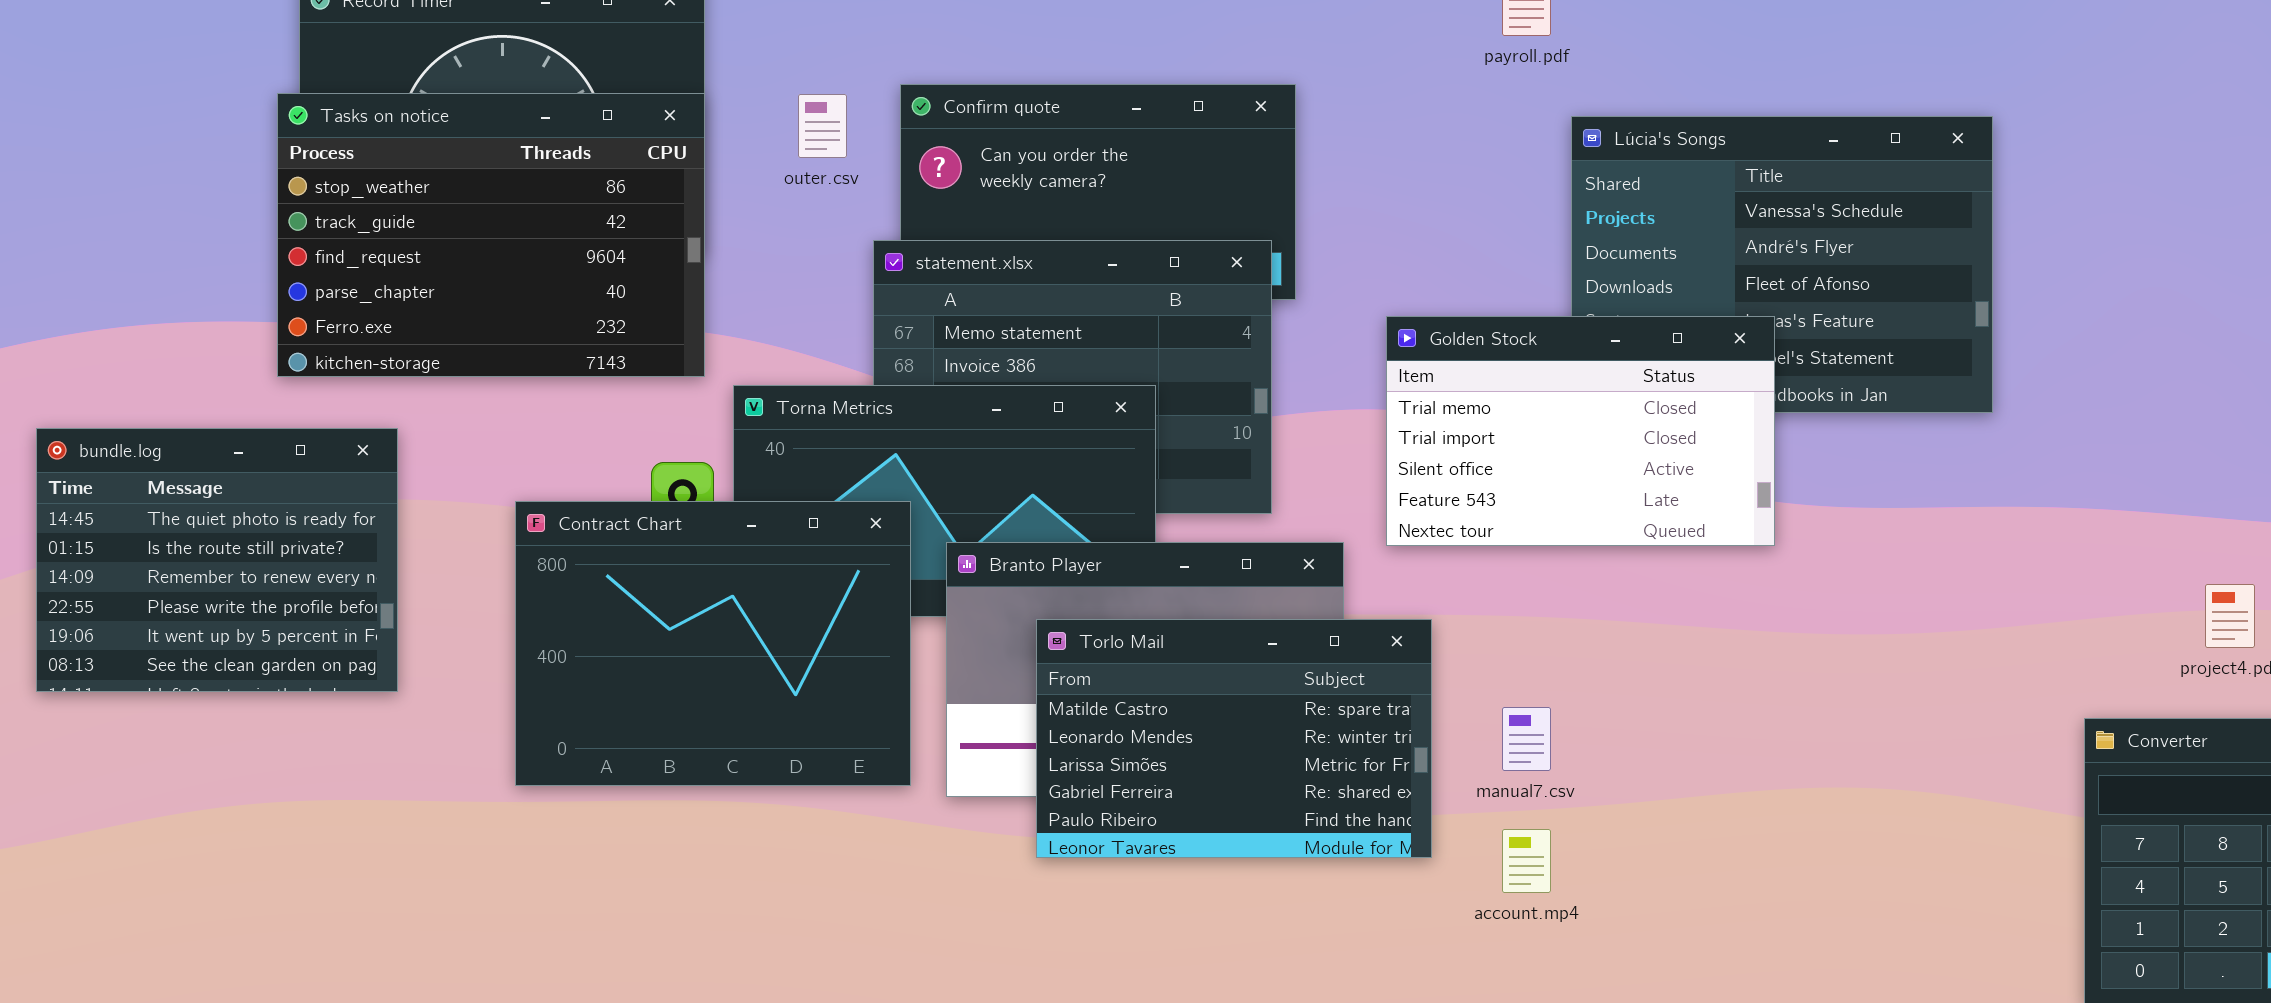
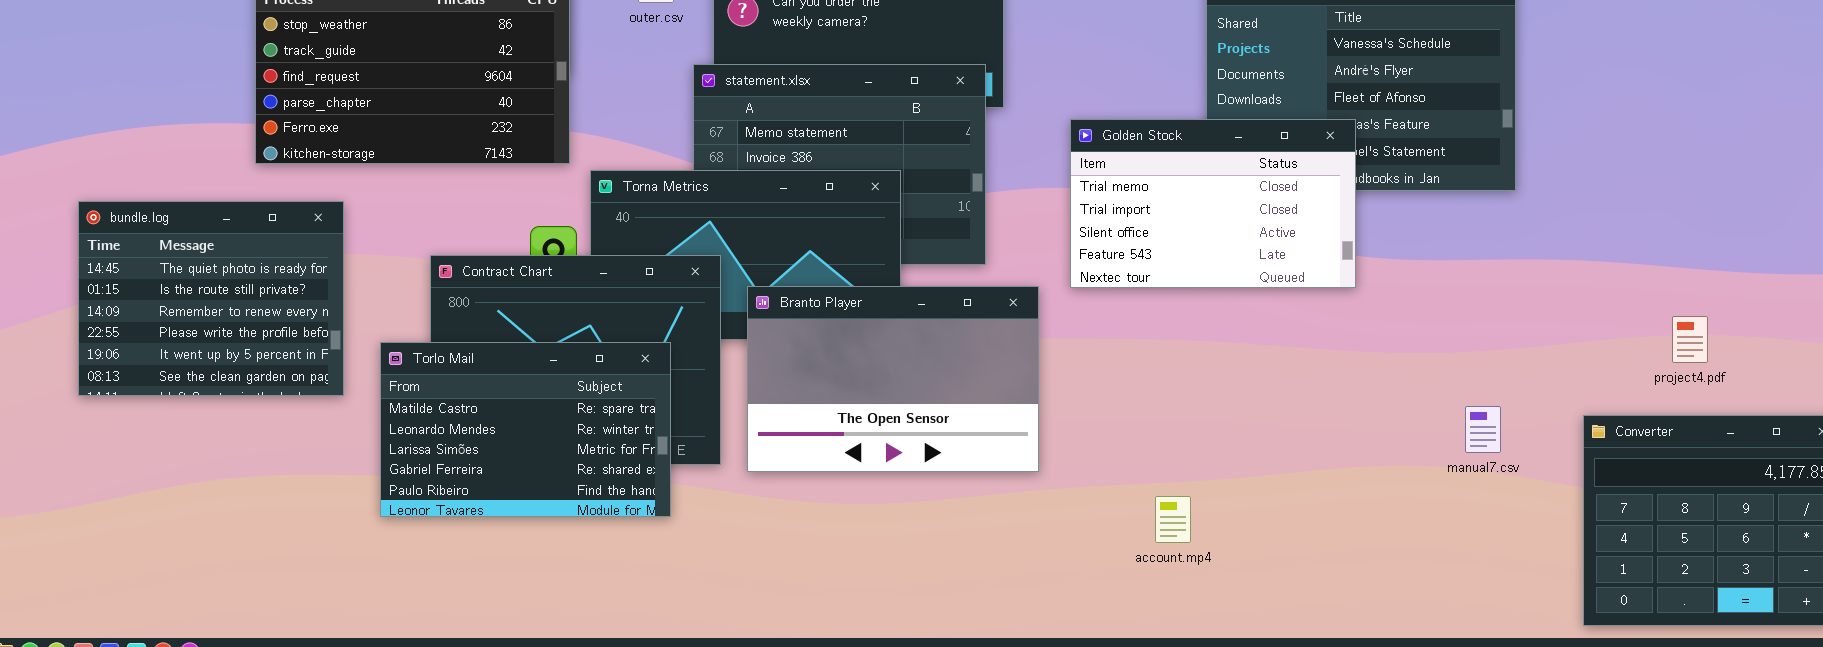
Torlo Mail: [1036,619,1432,858] -> [380,342,671,517], moved
manual7.csv: [1502,707,1551,771] -> [1465,406,1501,453], moved

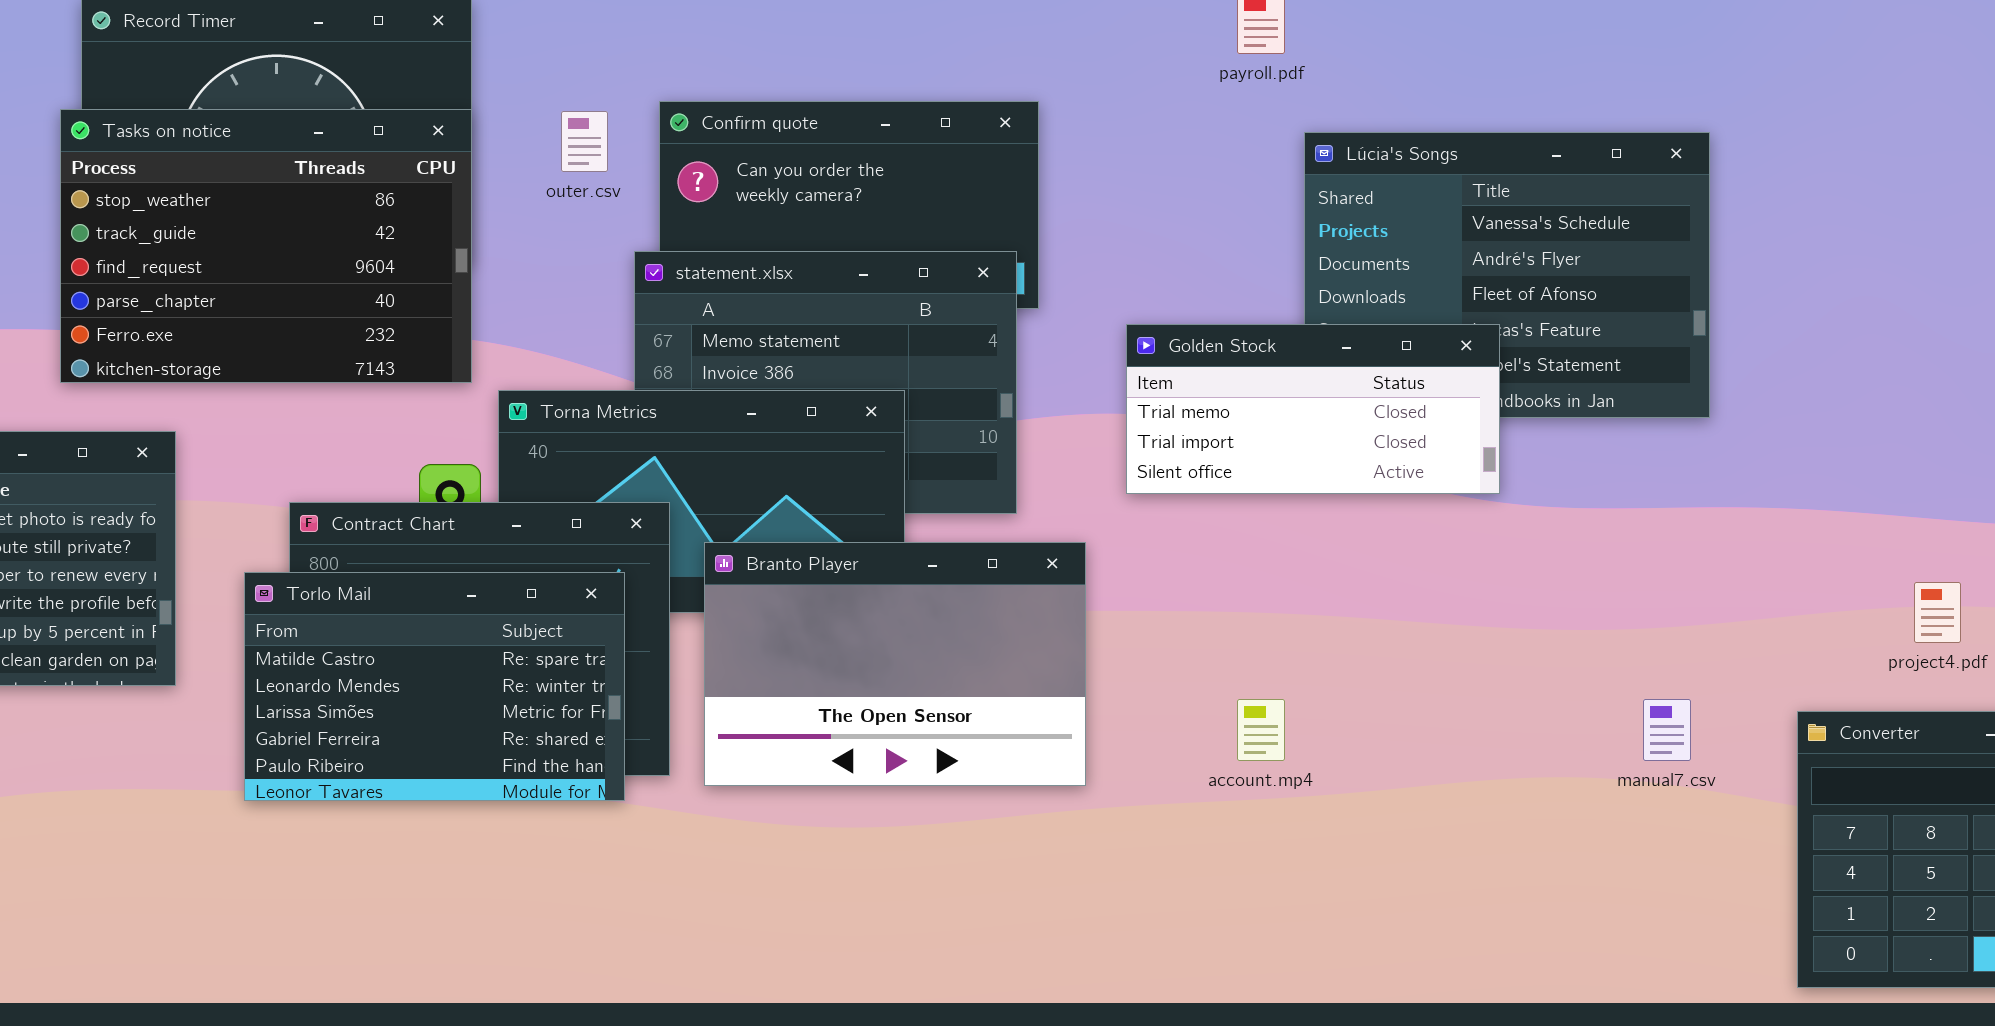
Golden Stock: [1070,119,1356,288] -> [1126,324,1500,494], resized
Torlo Mail: [380,342,671,517] -> [244,572,625,801], moved
account.mp4: [1155,496,1191,543] -> [1237,699,1285,761], moved

